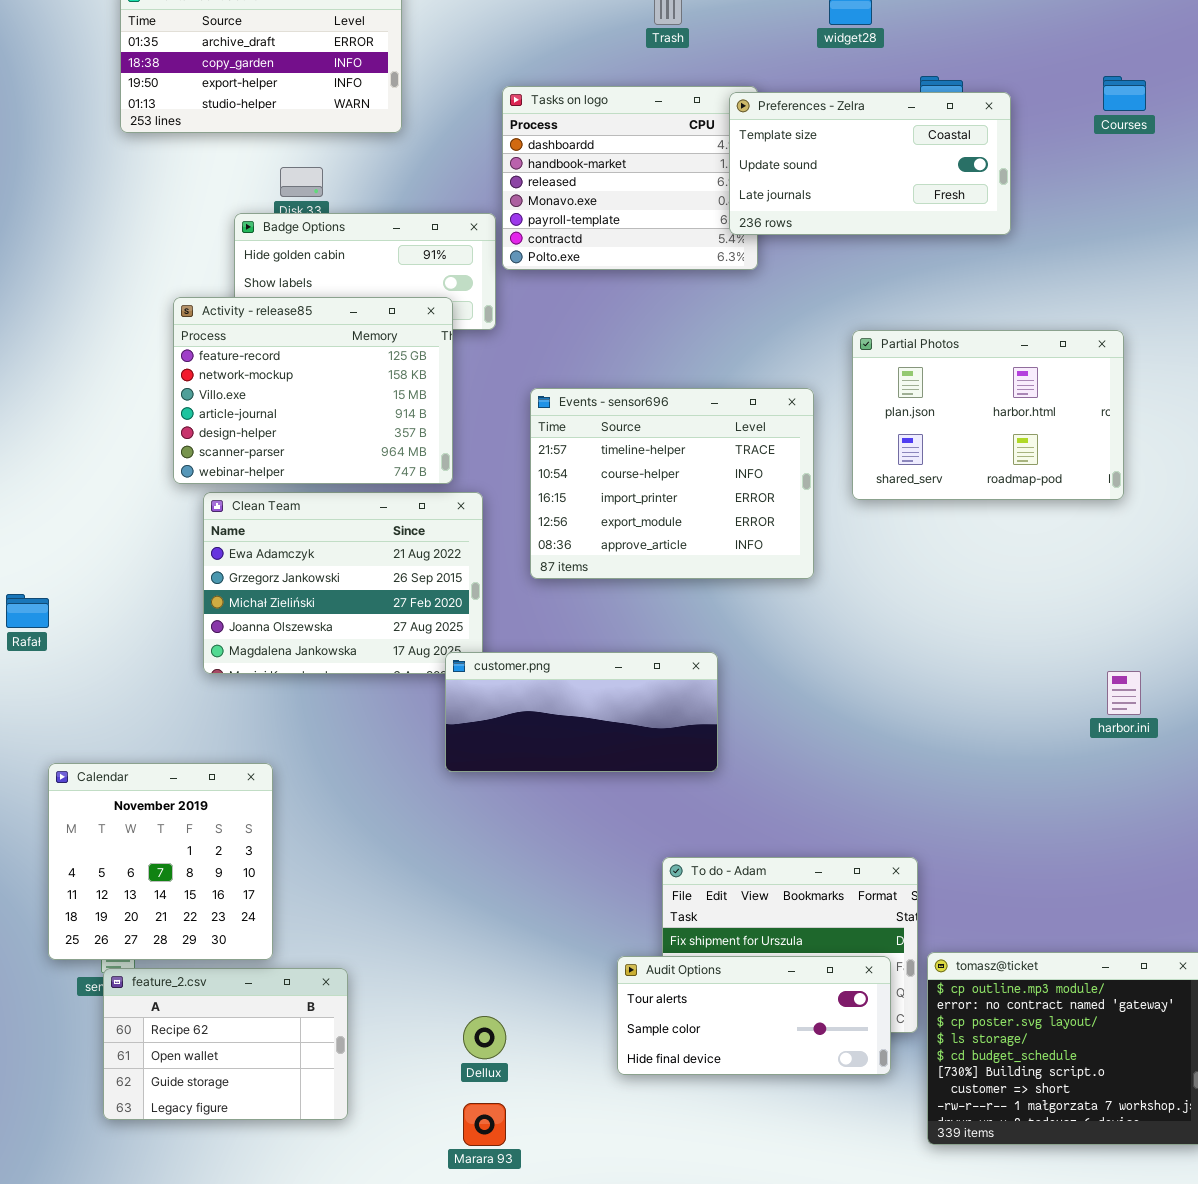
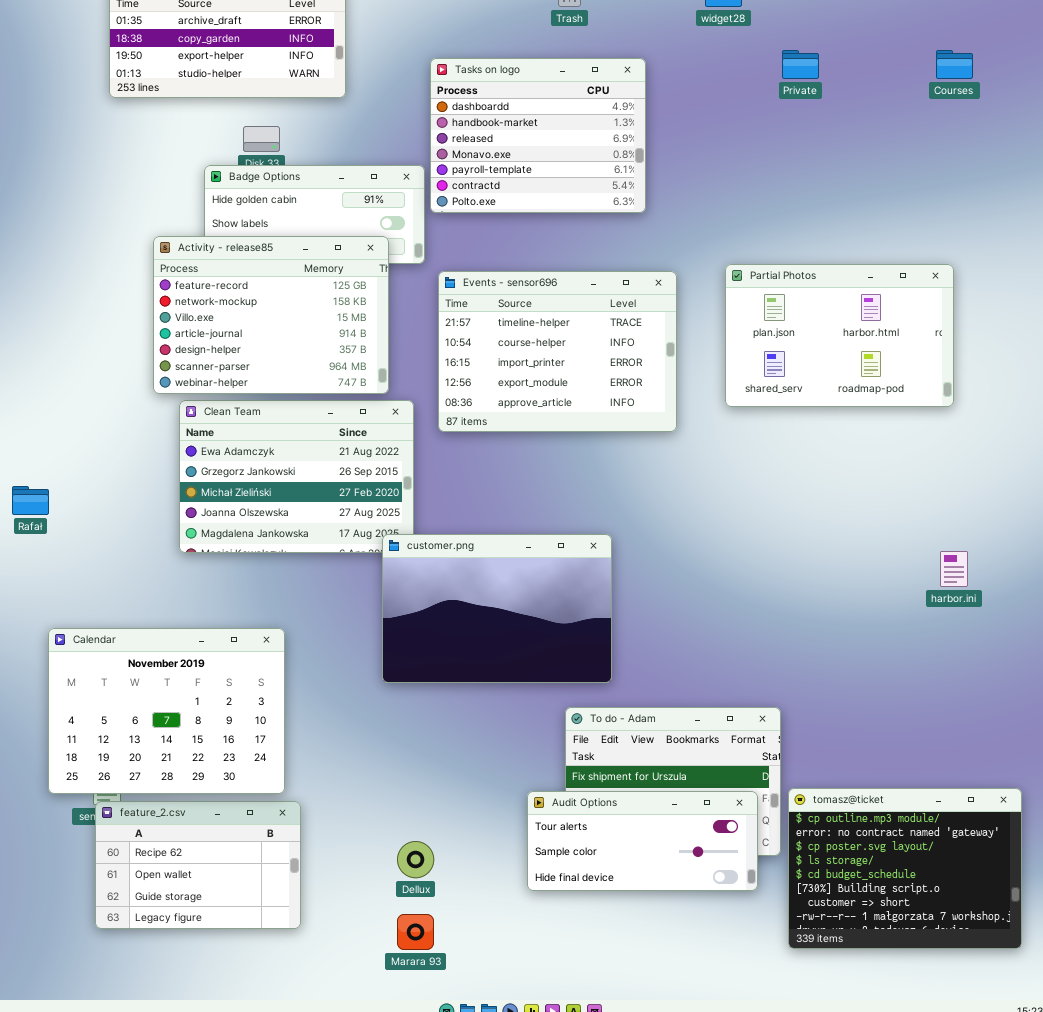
Preferences - Zelra: [729,92,1011,235] -> none, closed
Events - sensor696: [530,388,814,579] -> [438,271,677,432], moved
customer.png: [445,652,718,772] -> [382,534,612,683], resized
Calendar: [48,763,273,960] -> [48,628,285,794], resized

